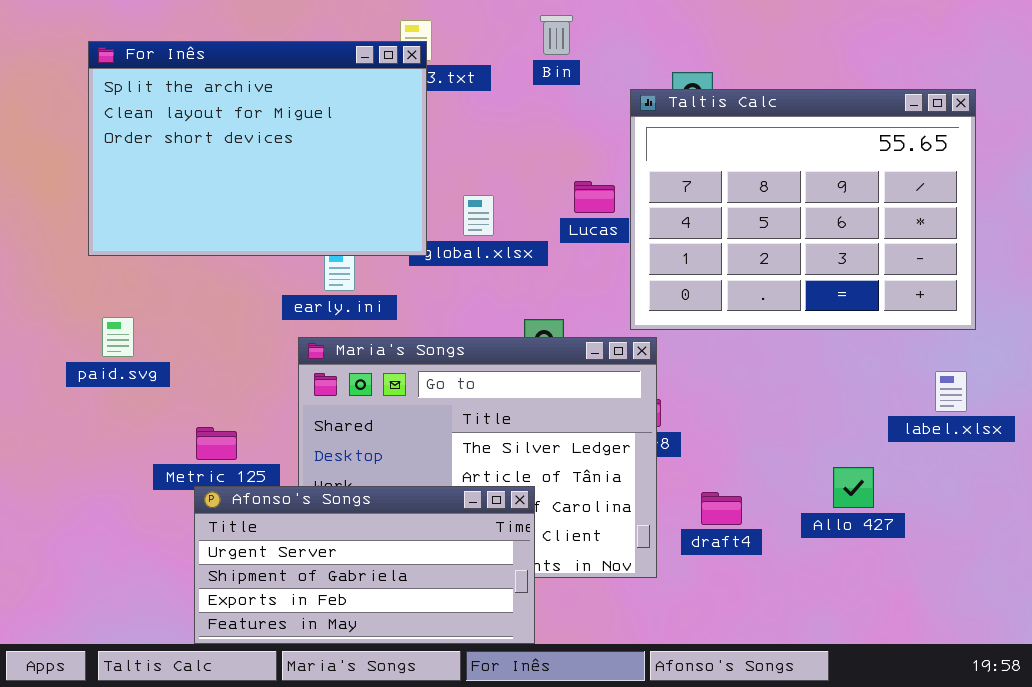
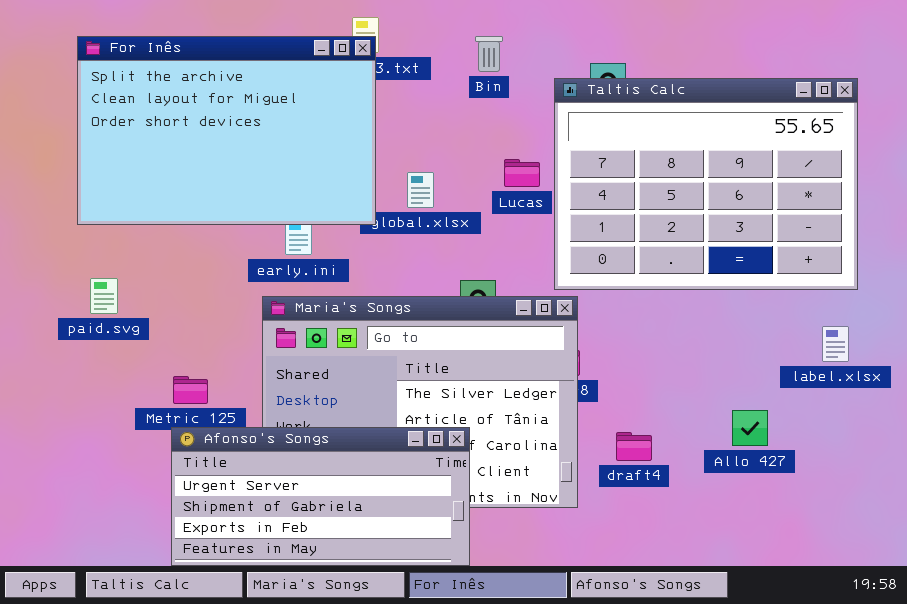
Bin: [540,15,573,55] -> [475,36,503,72], moved

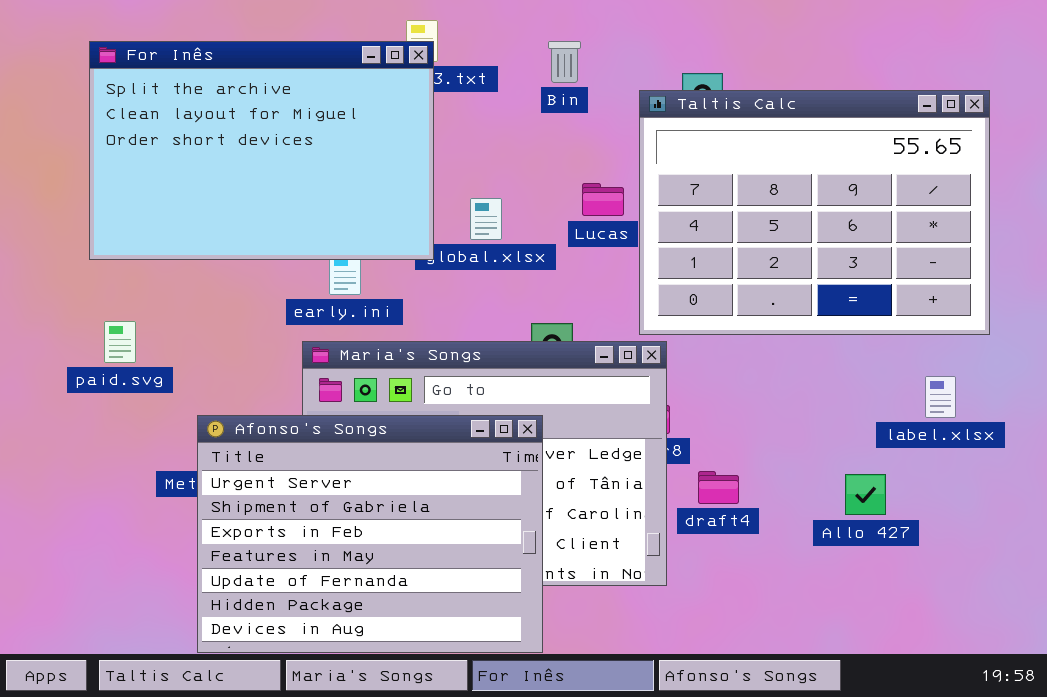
label.xlsx: [822,326,849,362] -> [925,376,956,418], moved
Afonso's Songs: [171,427,470,566] -> [197,415,543,653], resized
draft4: [616,432,652,461] -> [698,471,739,504], moved

